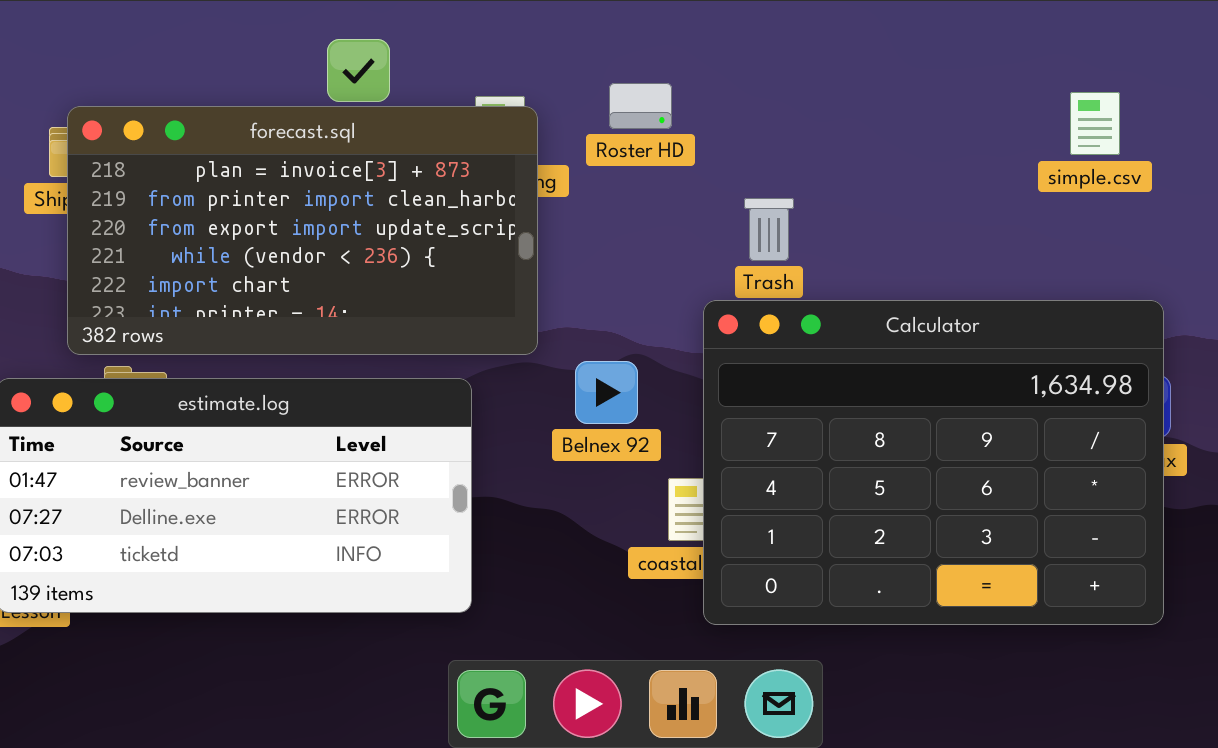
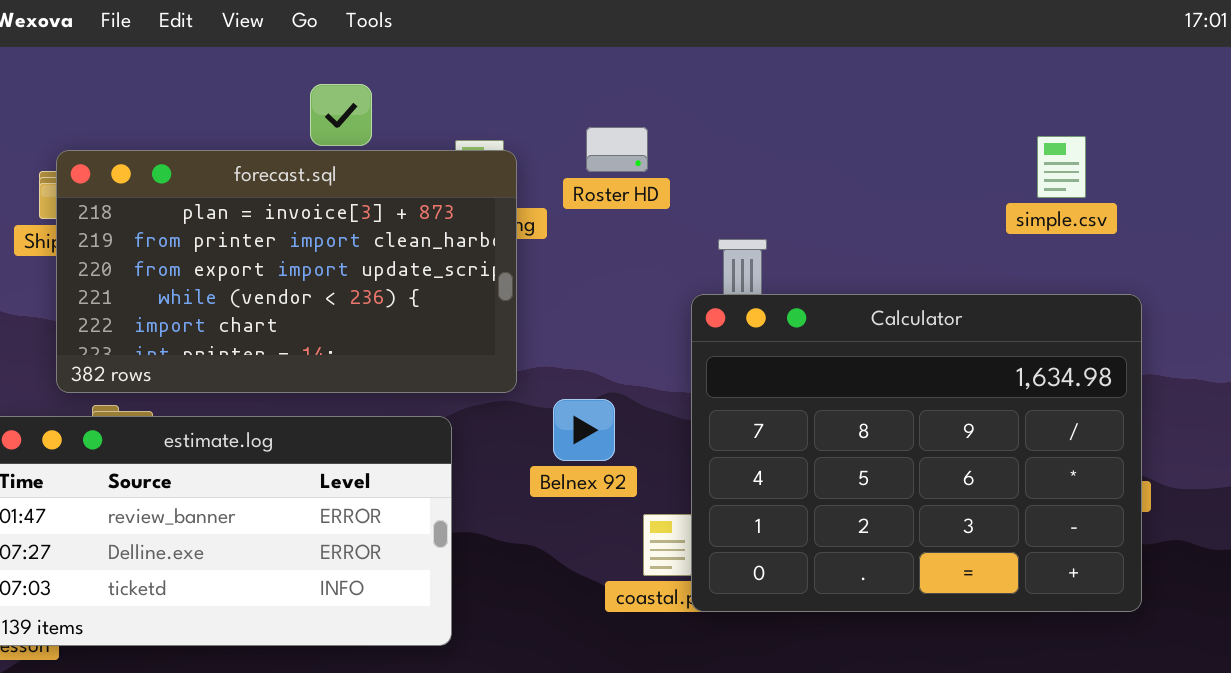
Calculator: [703,300,1164,625] -> [691,294,1142,612], moved

